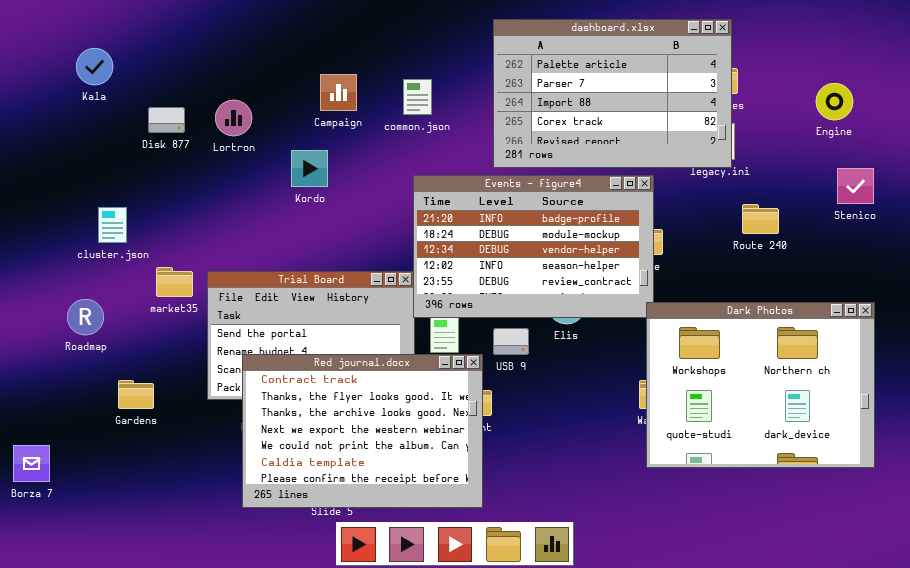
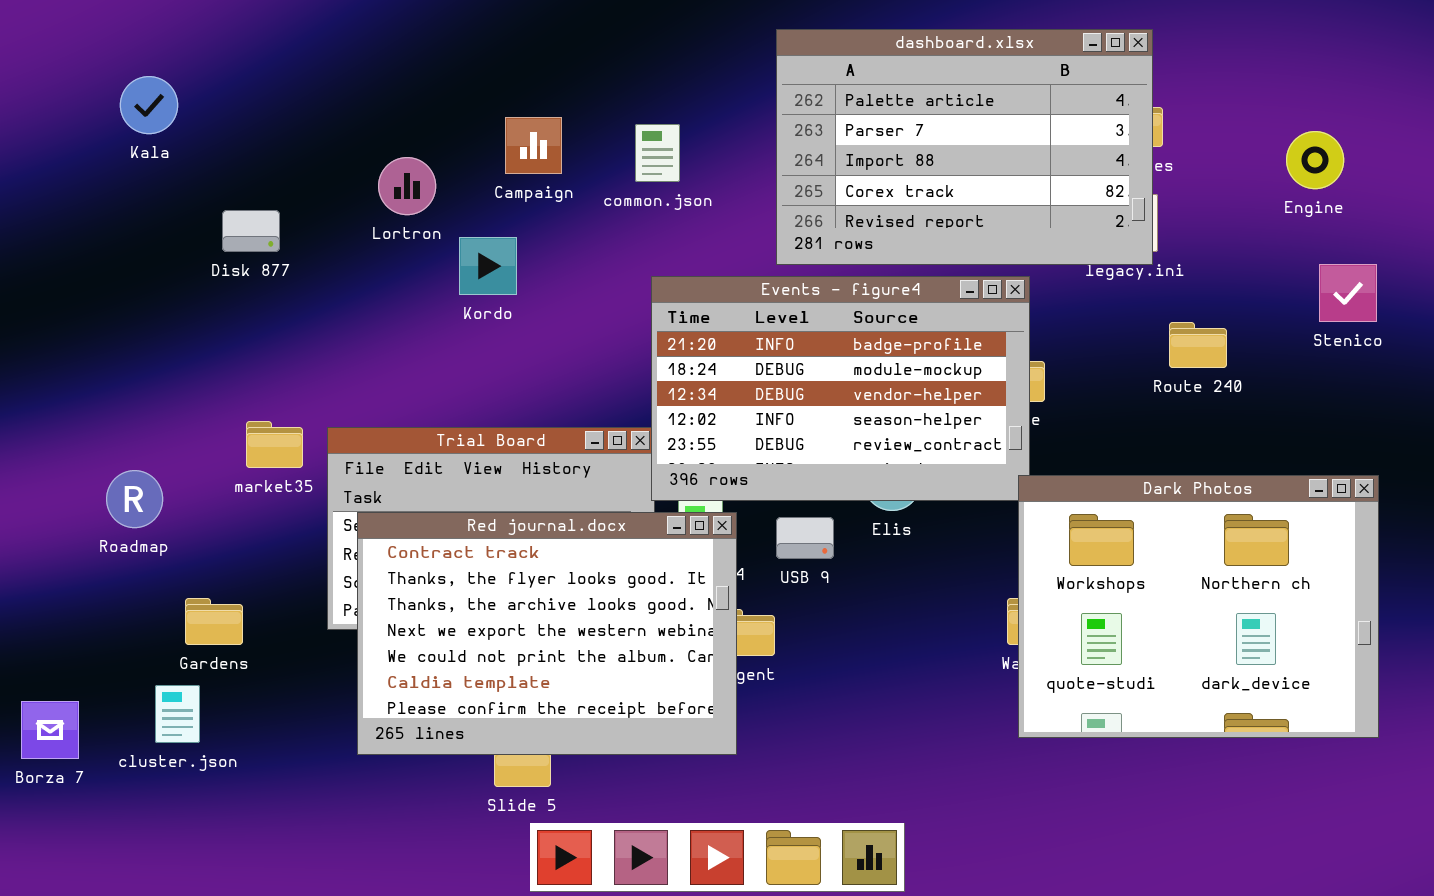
Lortron: [215,100,252,136] -> [378,157,436,215], moved
Disk 877: [148,107,185,133] -> [222,210,280,252], moved
cluster.json: [98,207,127,243] -> [155,685,200,743], moved
Red journal.docx: [242,354,483,508] -> [357,512,737,755], moved

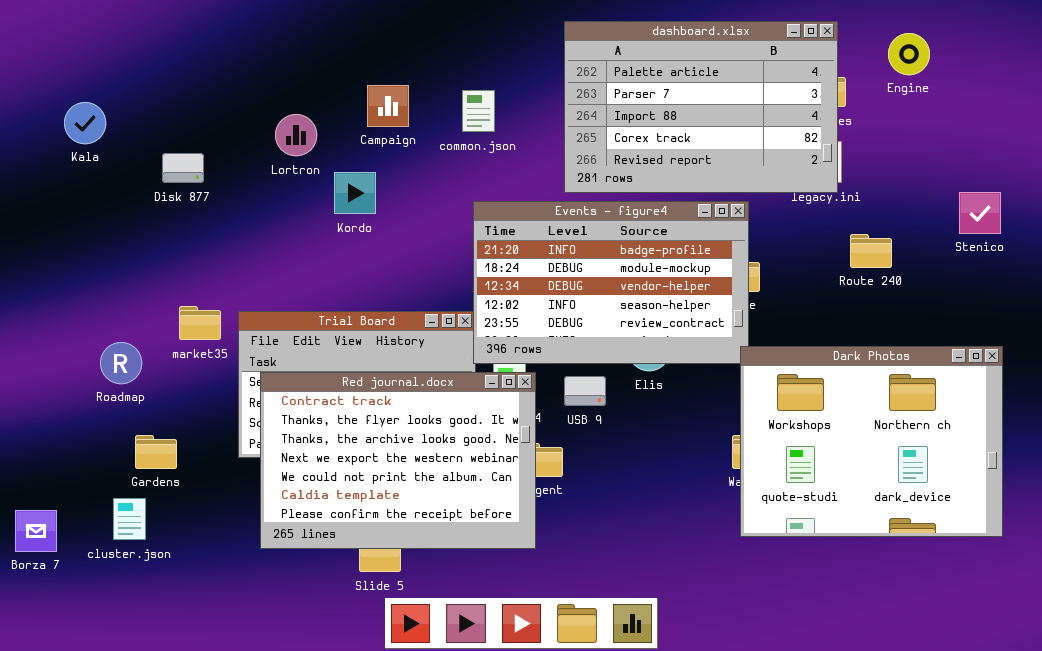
Kala: [120,76,178,134] -> [64,102,106,144], moved
Engine: [1286,131,1344,189] -> [888,33,930,75], moved
Roadmap: [106,470,163,528] -> [100,342,142,384], moved

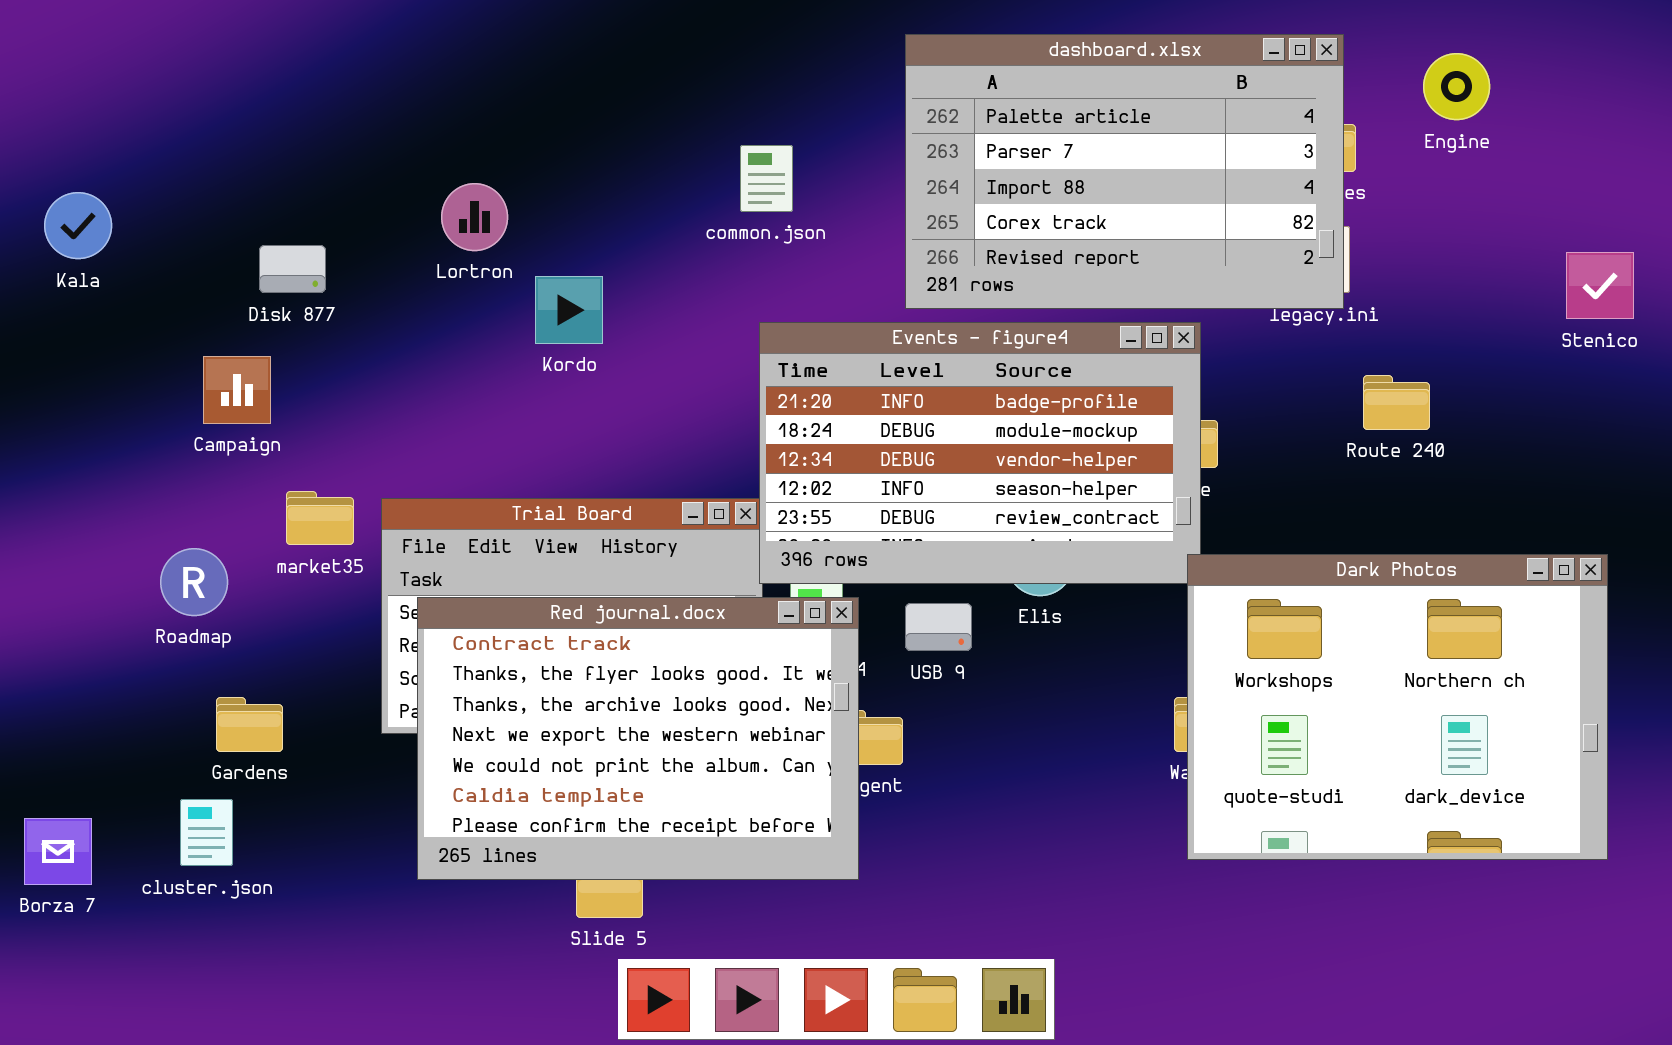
Campaign: [367,85,409,127] -> [203,356,271,424], moved
Kala: [64,102,106,144] -> [44,192,112,259], moved
Stenico: [959,192,1001,234] -> [1566,252,1634,319], moved

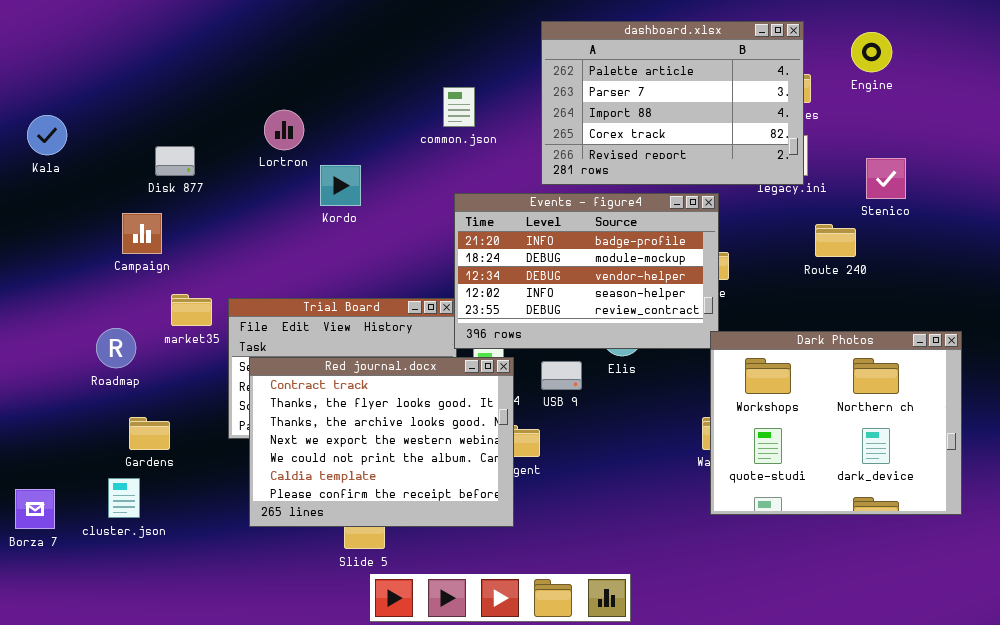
Stenico: [1566,252,1634,319] -> [866,158,906,199], moved

